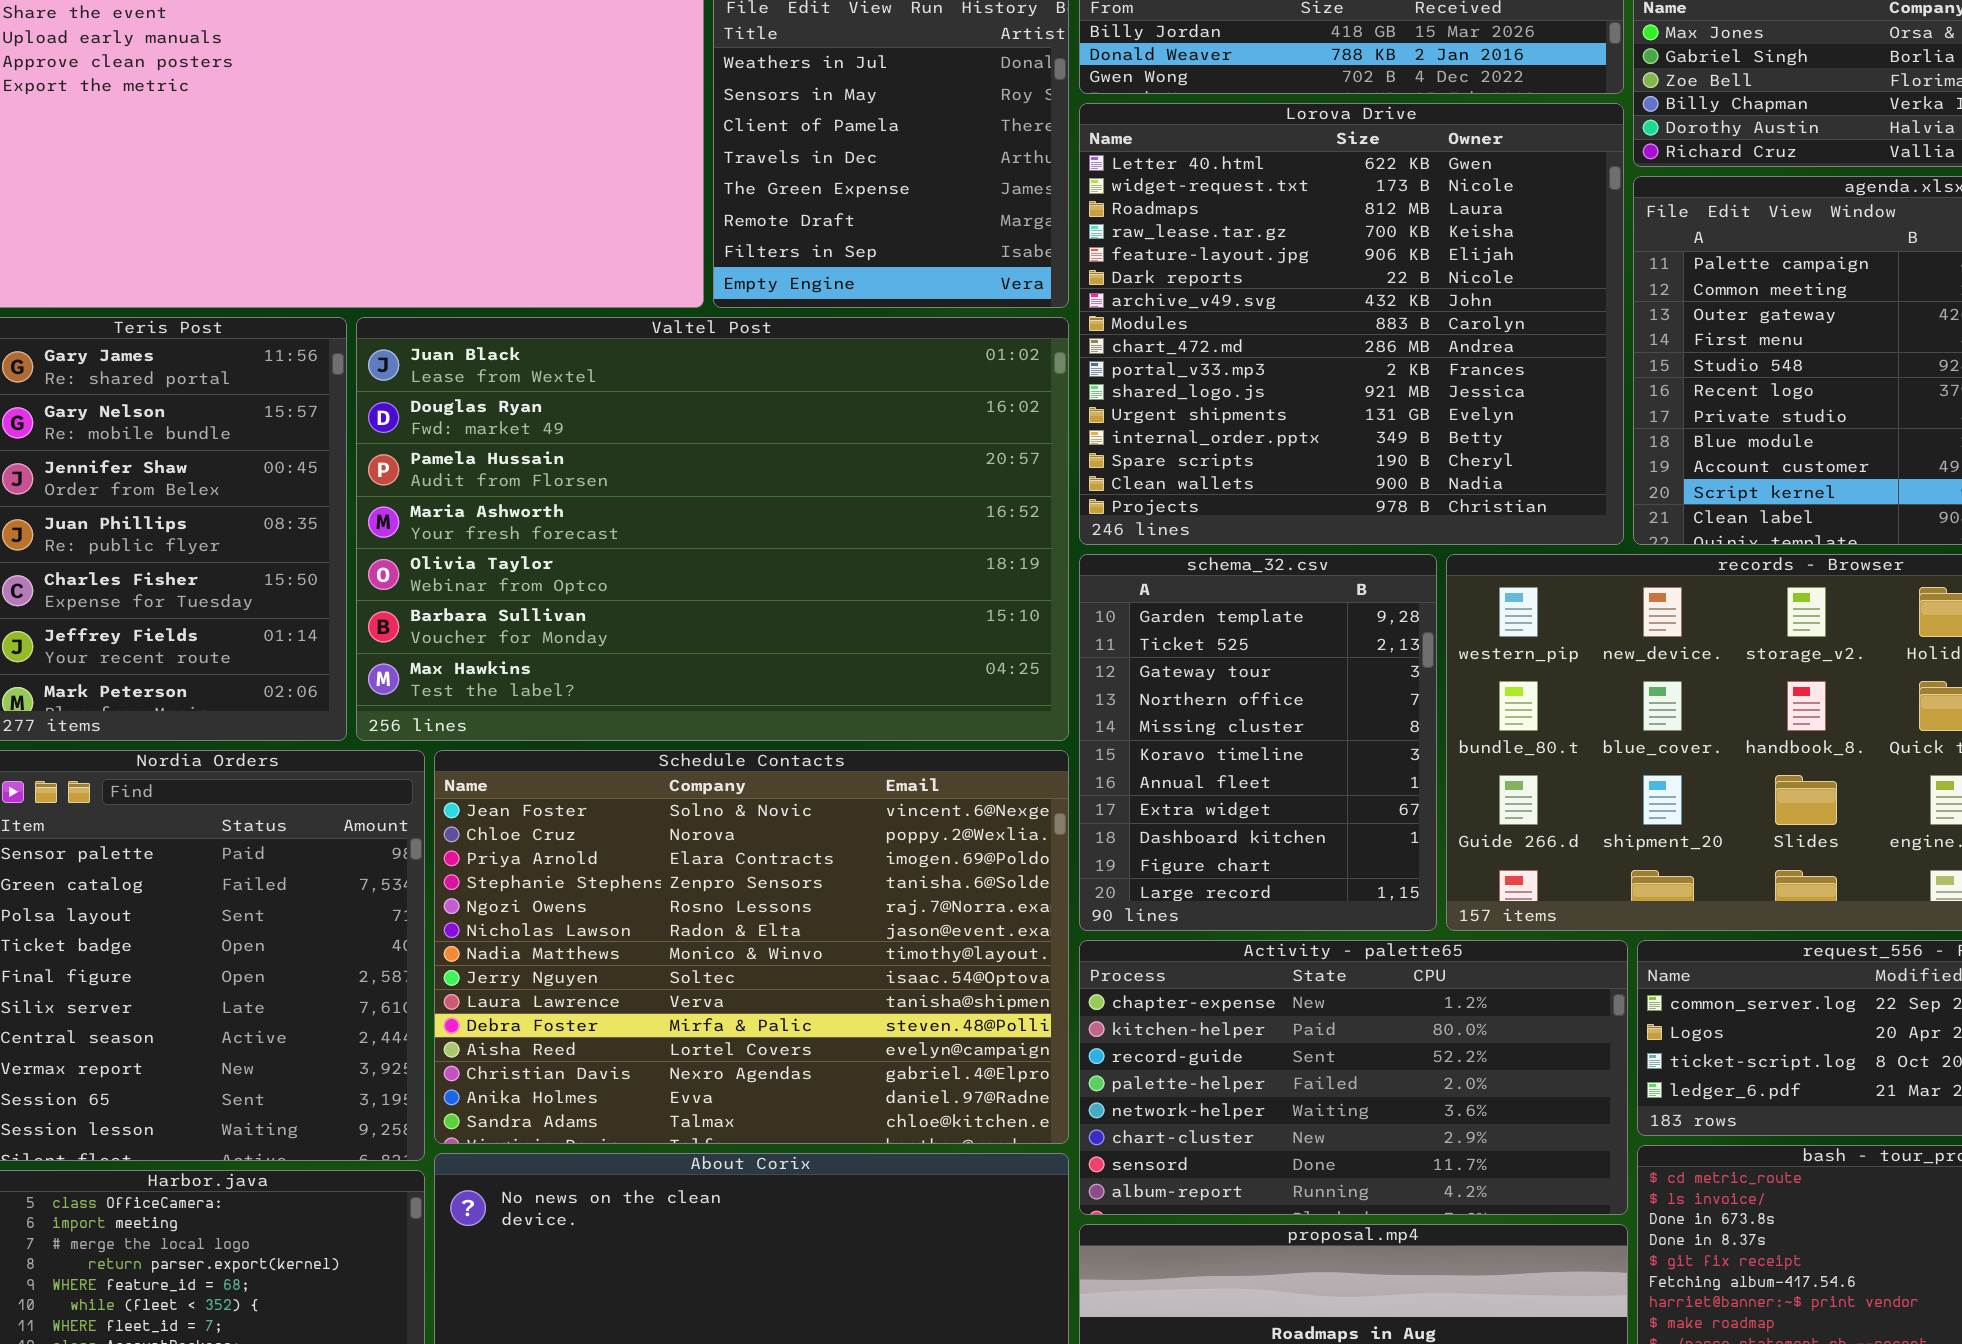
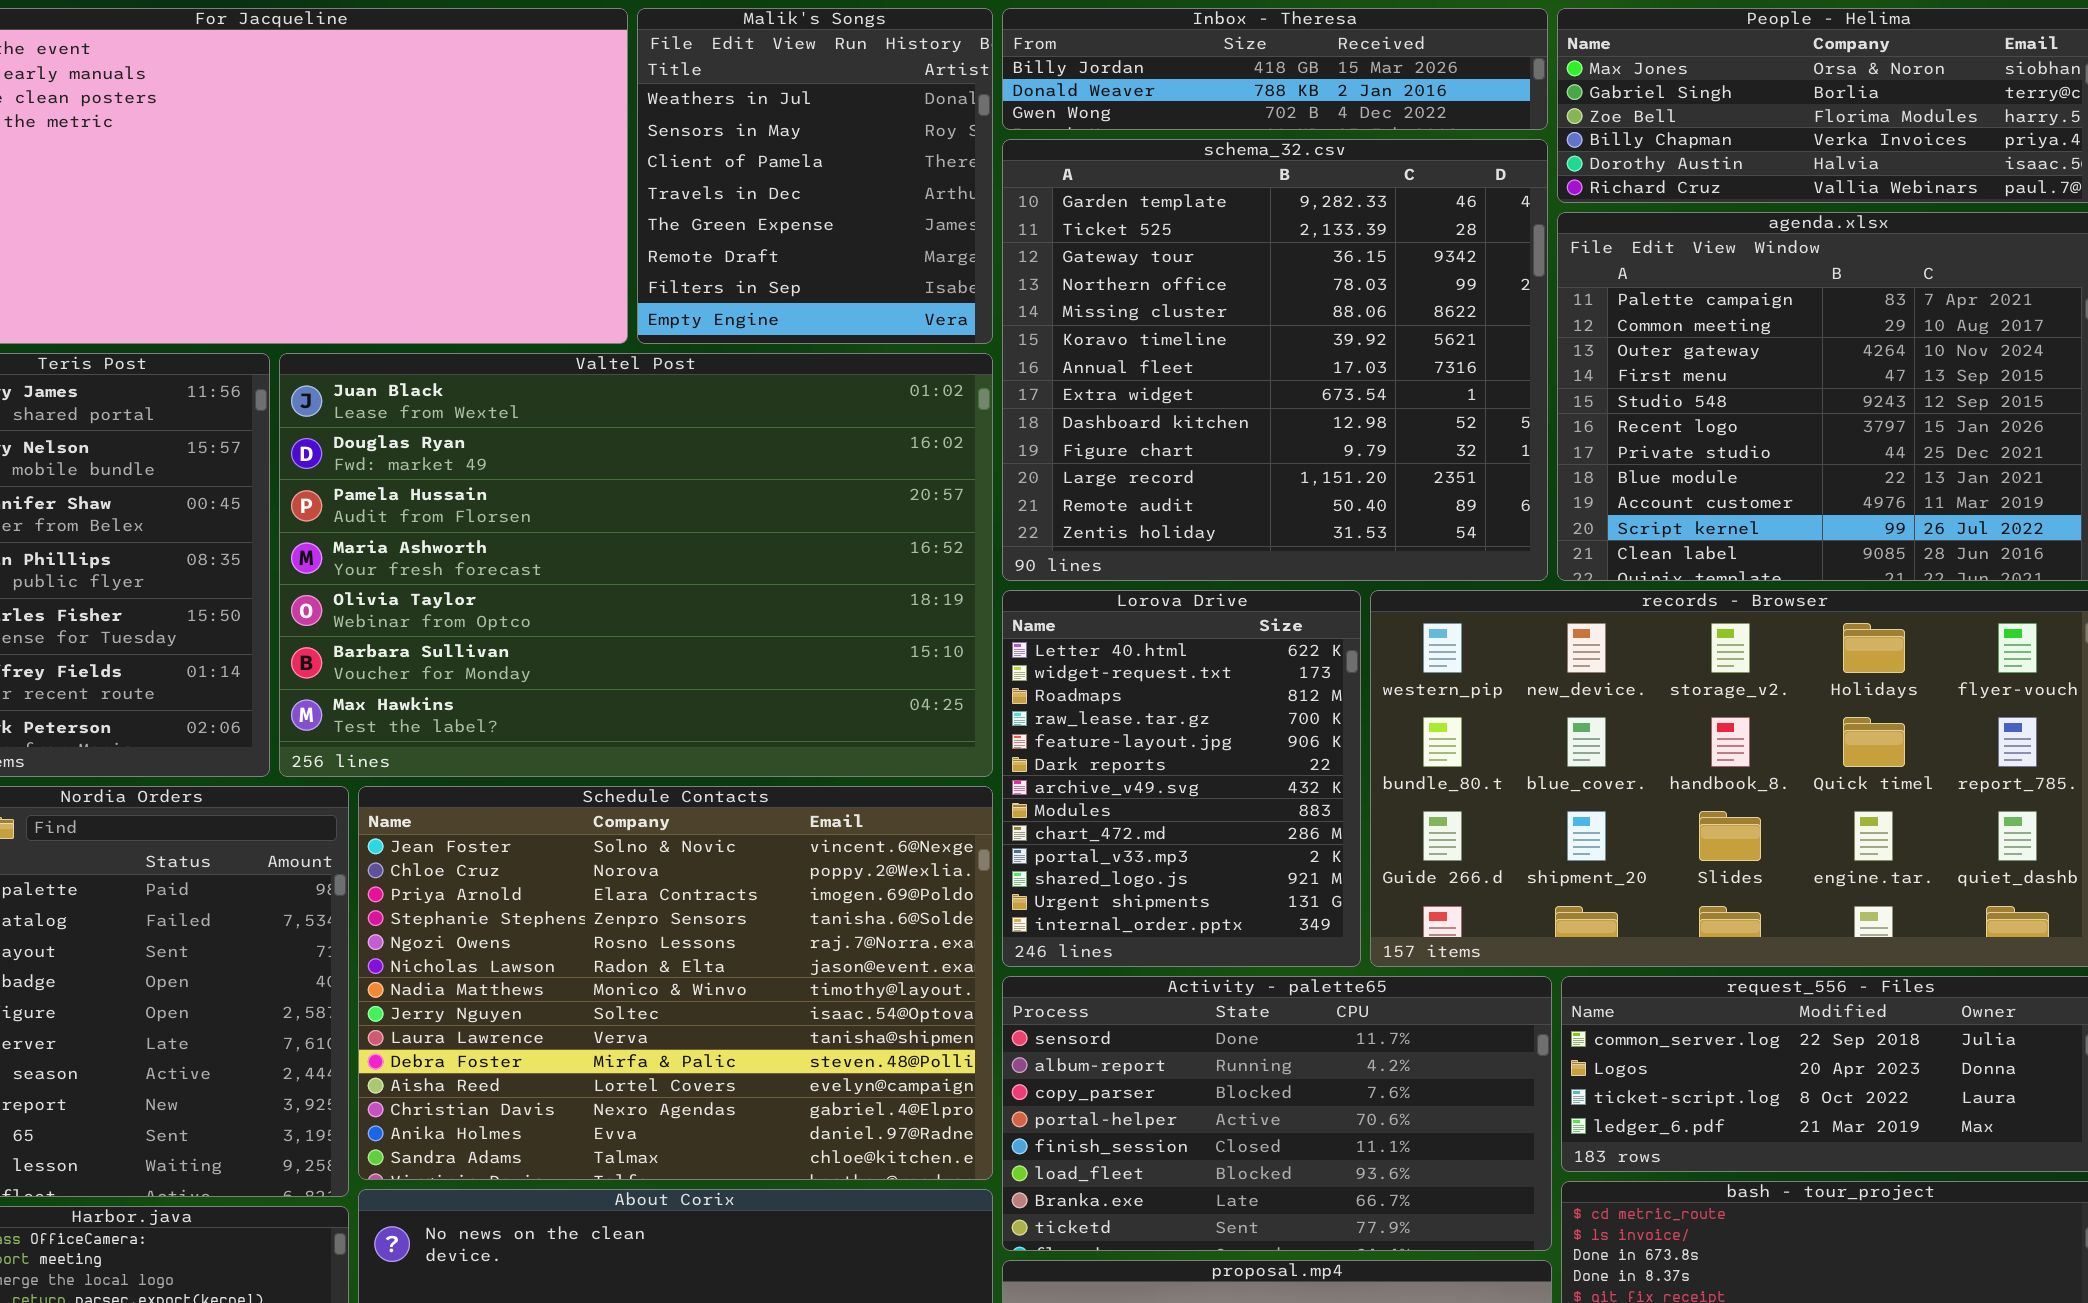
Lorova Drive: [1079,103,1624,545] -> [1002,590,1361,967], moved, resized
schema_32.csv: [1079,554,1437,931] -> [1002,139,1548,581], moved, resized
Activity - palette65: [1079,940,1628,1215] -> [1002,976,1552,1251], scrolled down 6 rows

